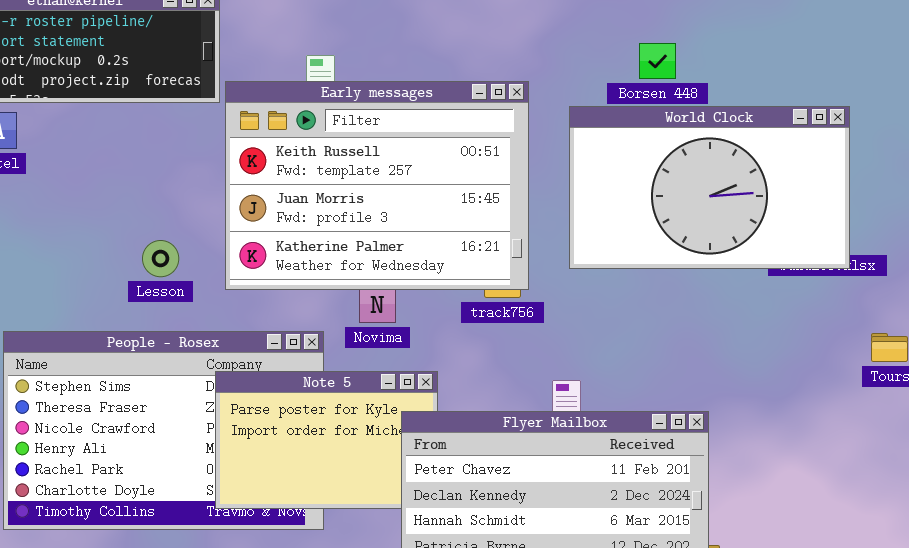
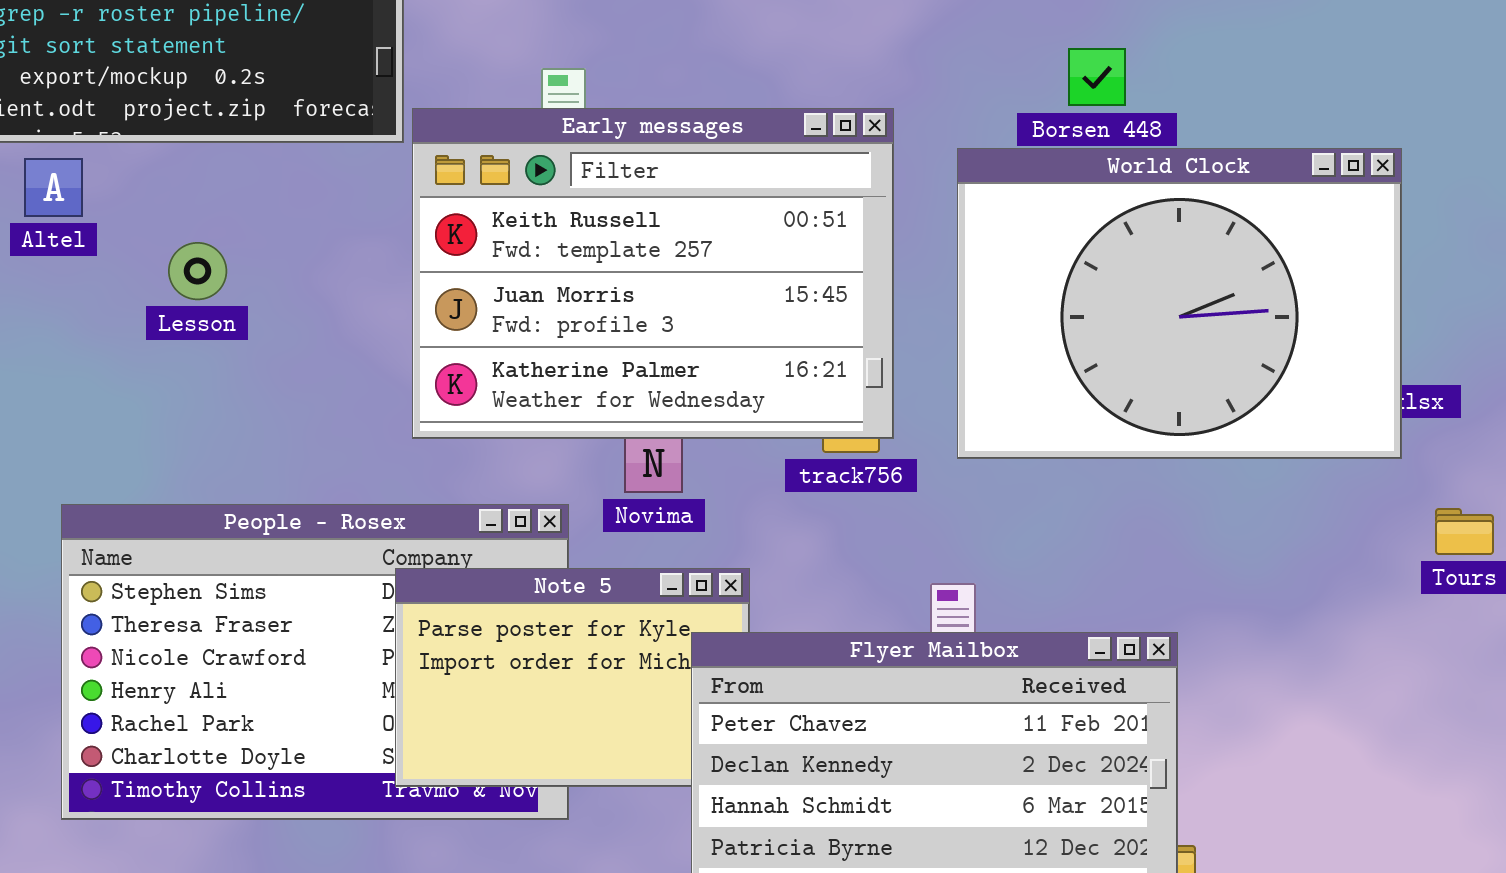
World Clock: [569,106,850,269] -> [957,148,1402,459], resized
Lesson: [142,240,179,277] -> [168,242,227,300], moved

